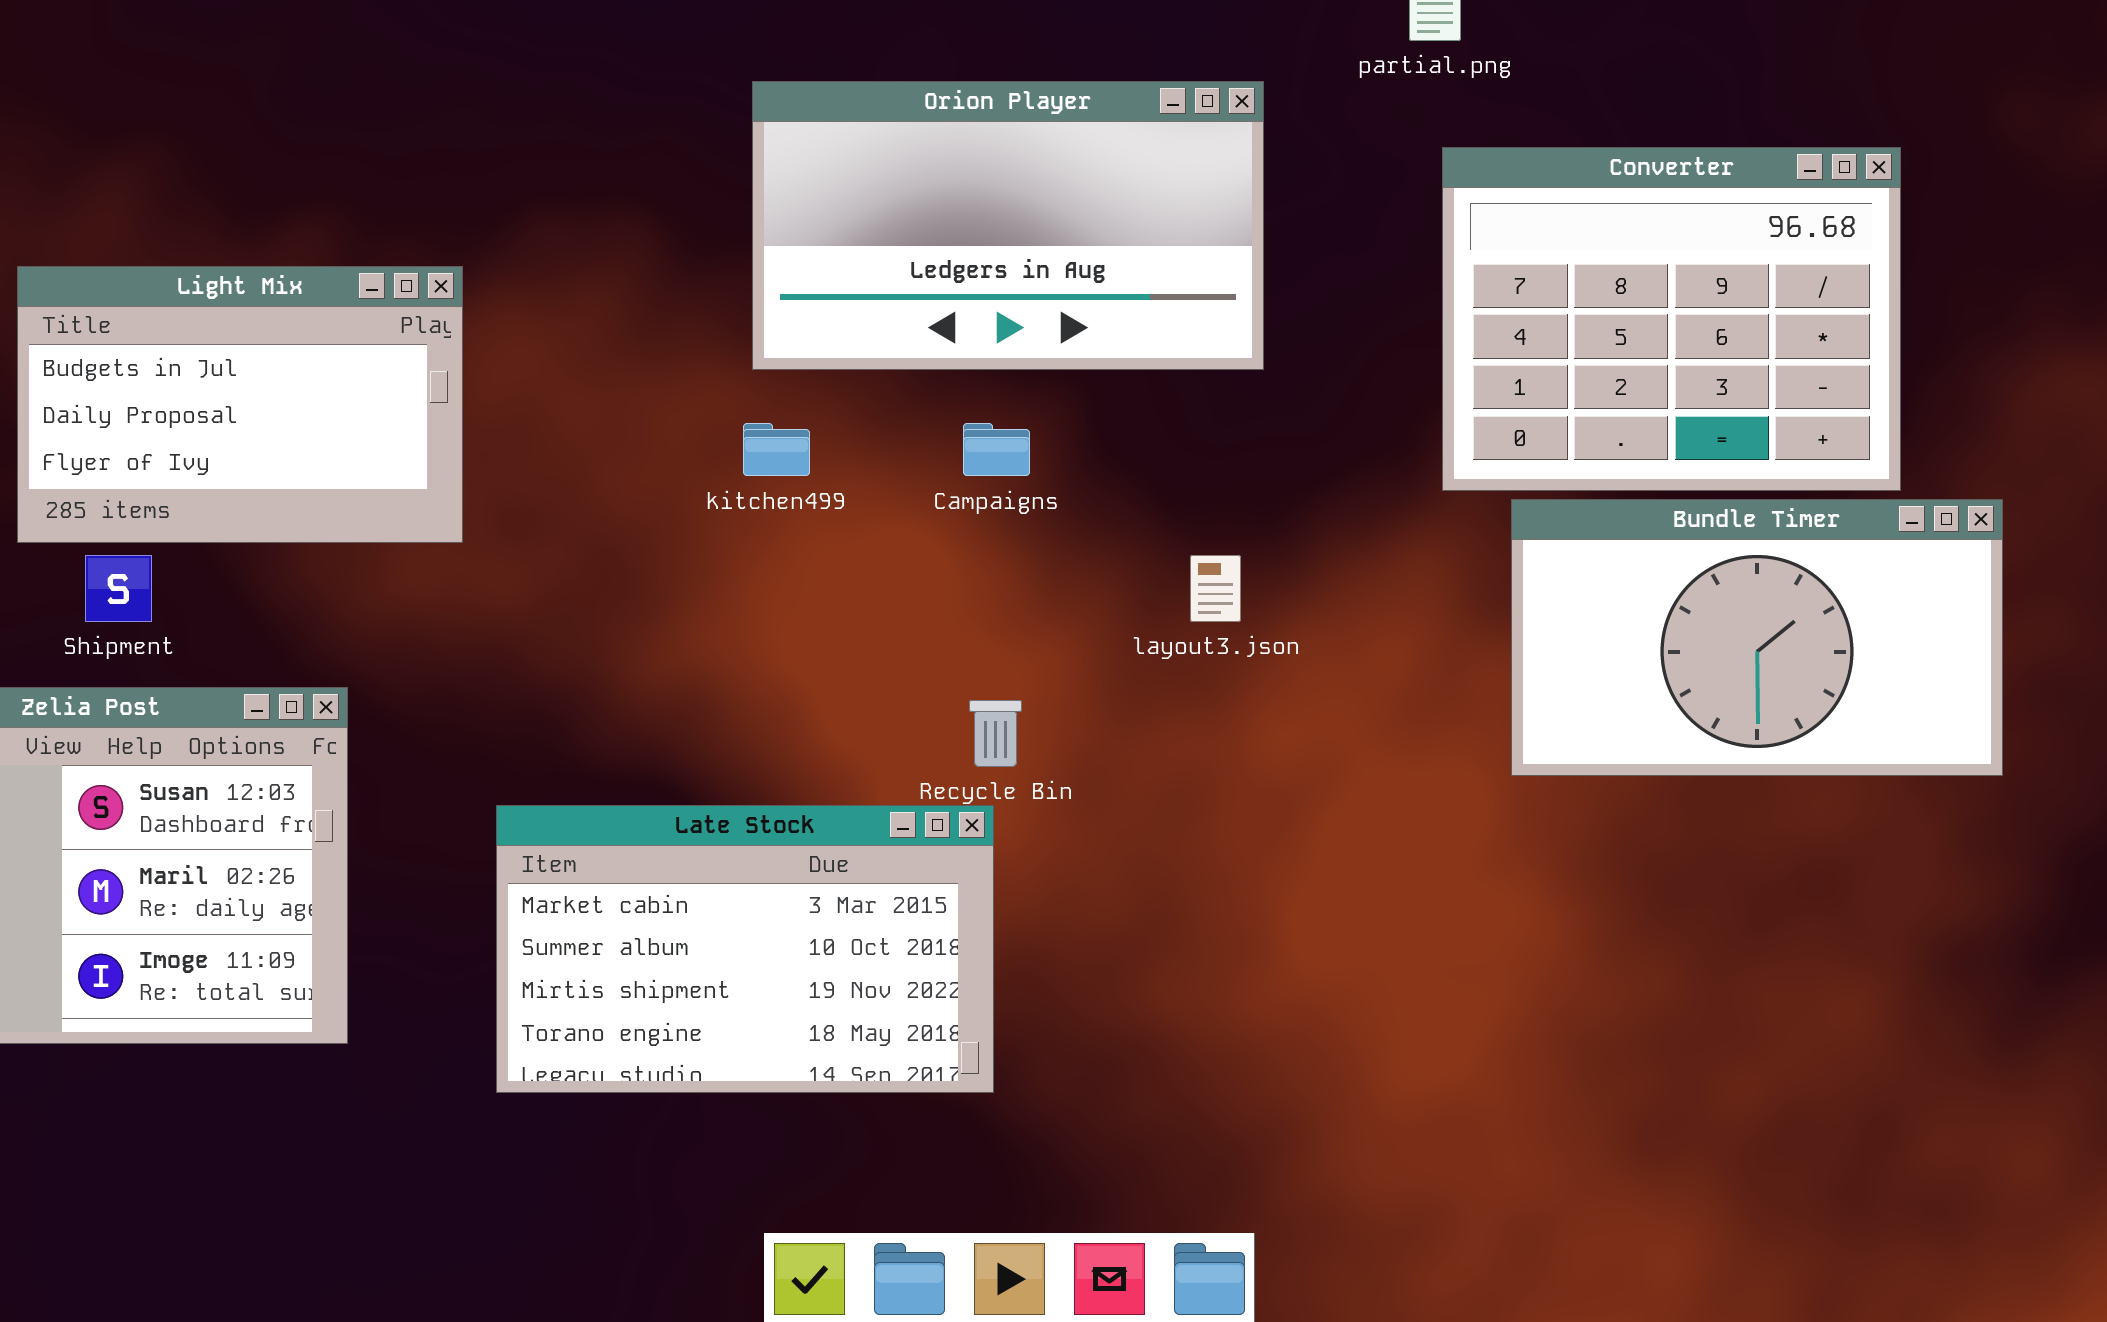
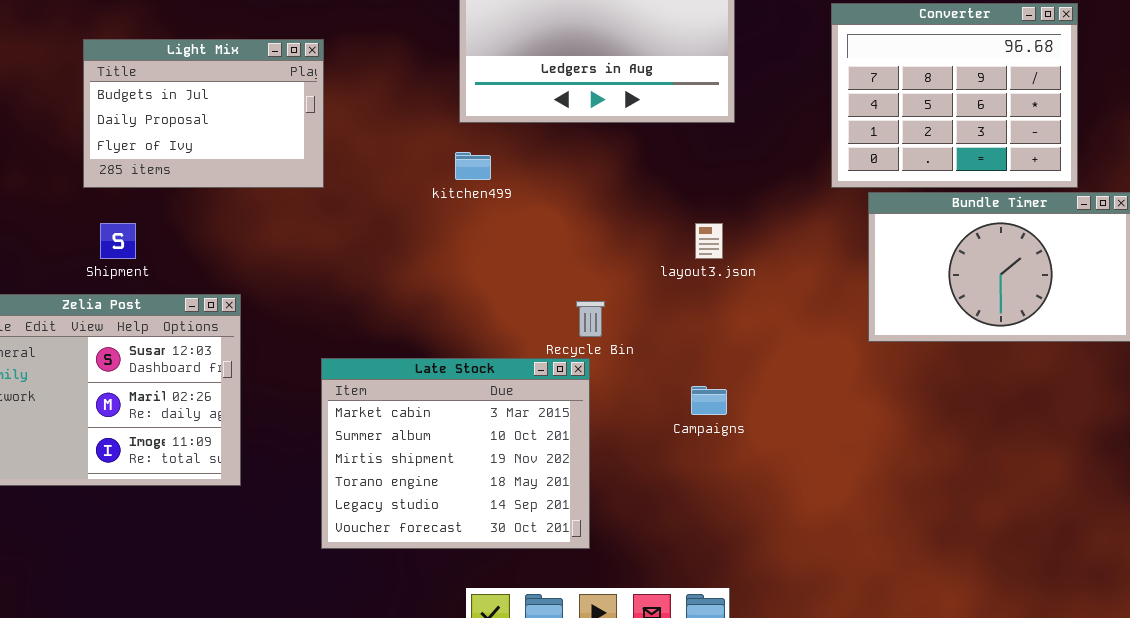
Light Mix: [17,266,463,543] -> [83,39,324,188], moved
Campaigns: [963,423,1030,476] -> [691,386,727,415], moved
Late Stock: [496,805,994,1093] -> [321,358,590,549], resized

